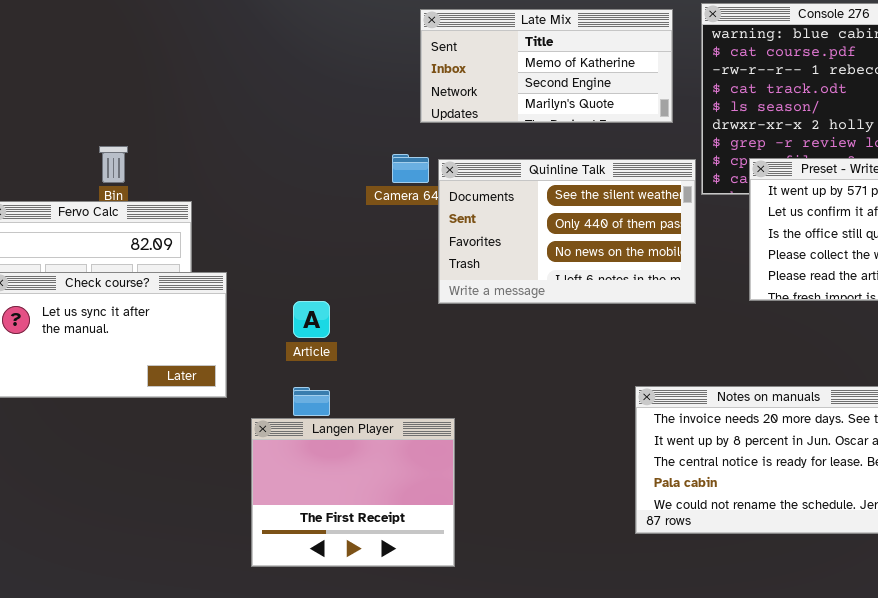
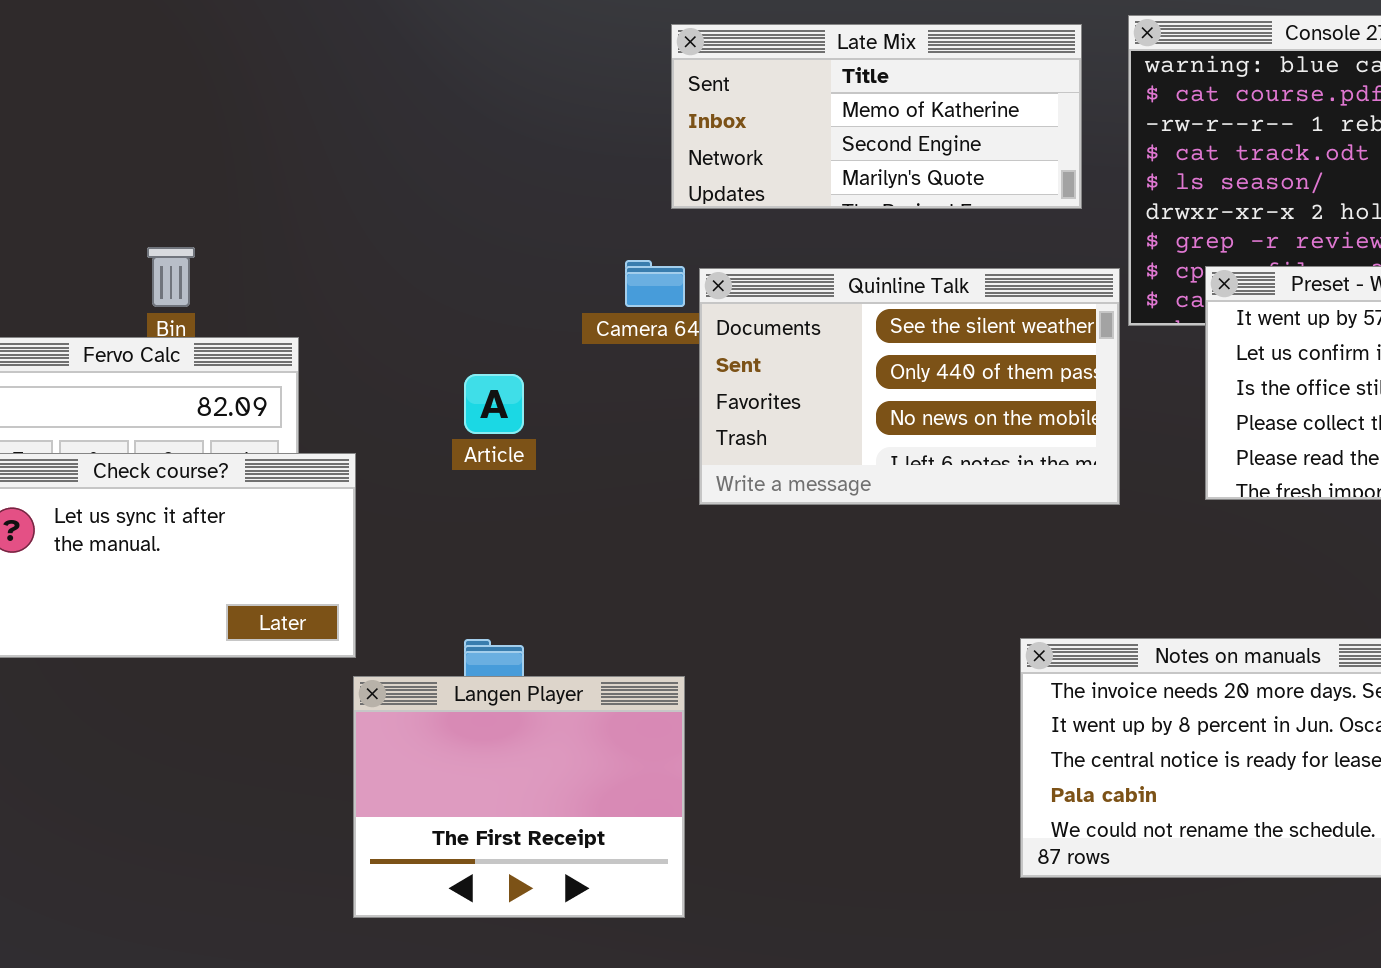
Article: [293,301,330,338] -> [464,374,524,434], moved
Langen Player: [251,418,455,567] -> [353,676,685,918], moved

